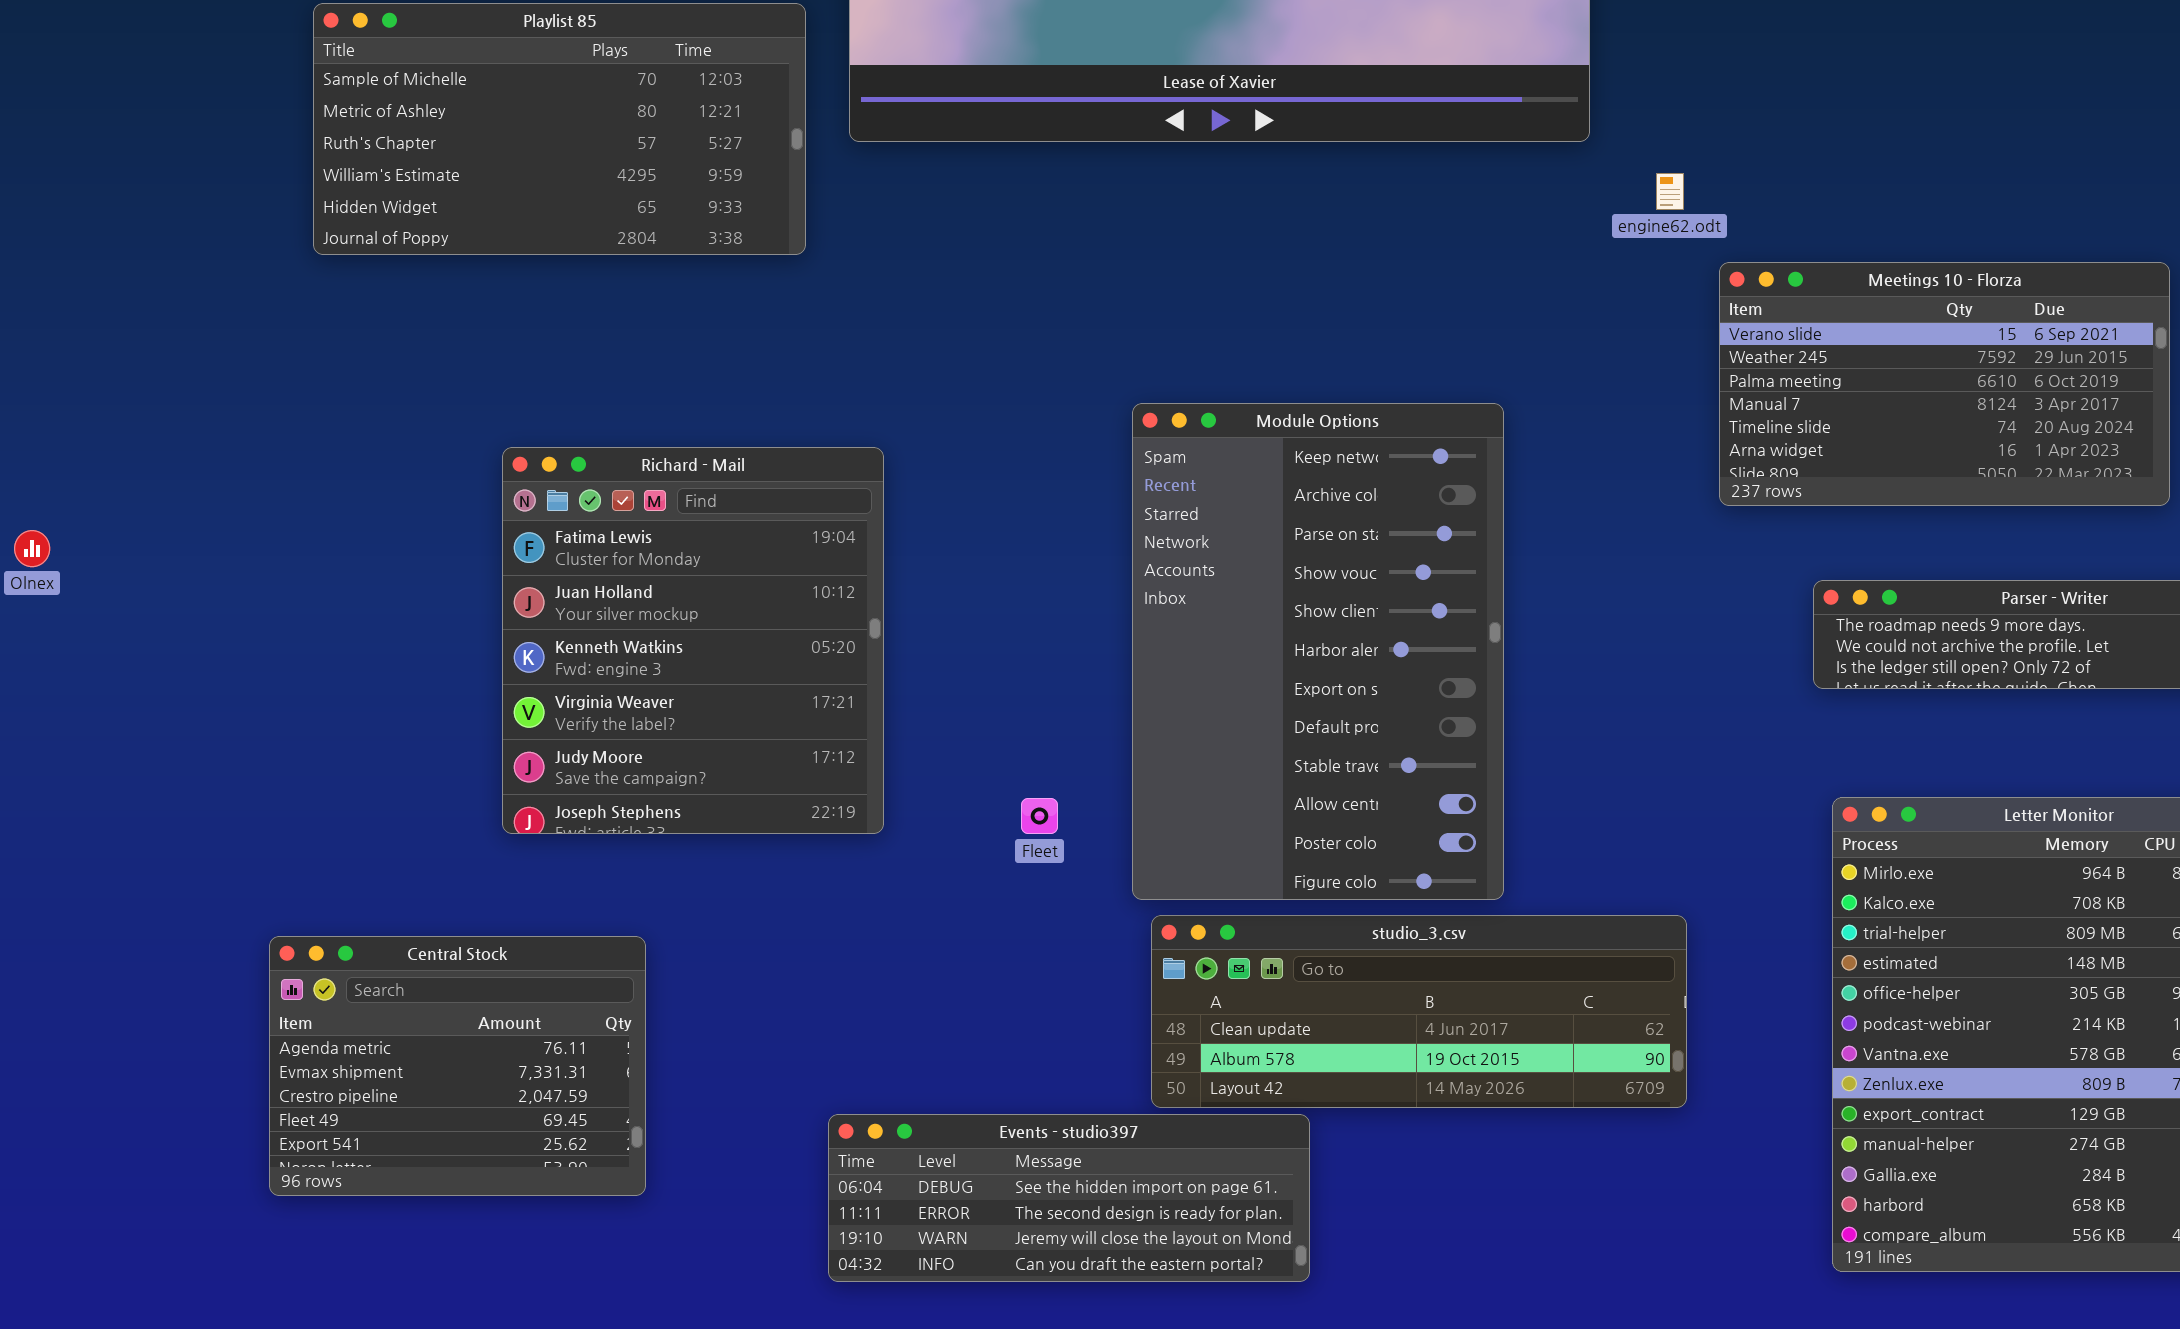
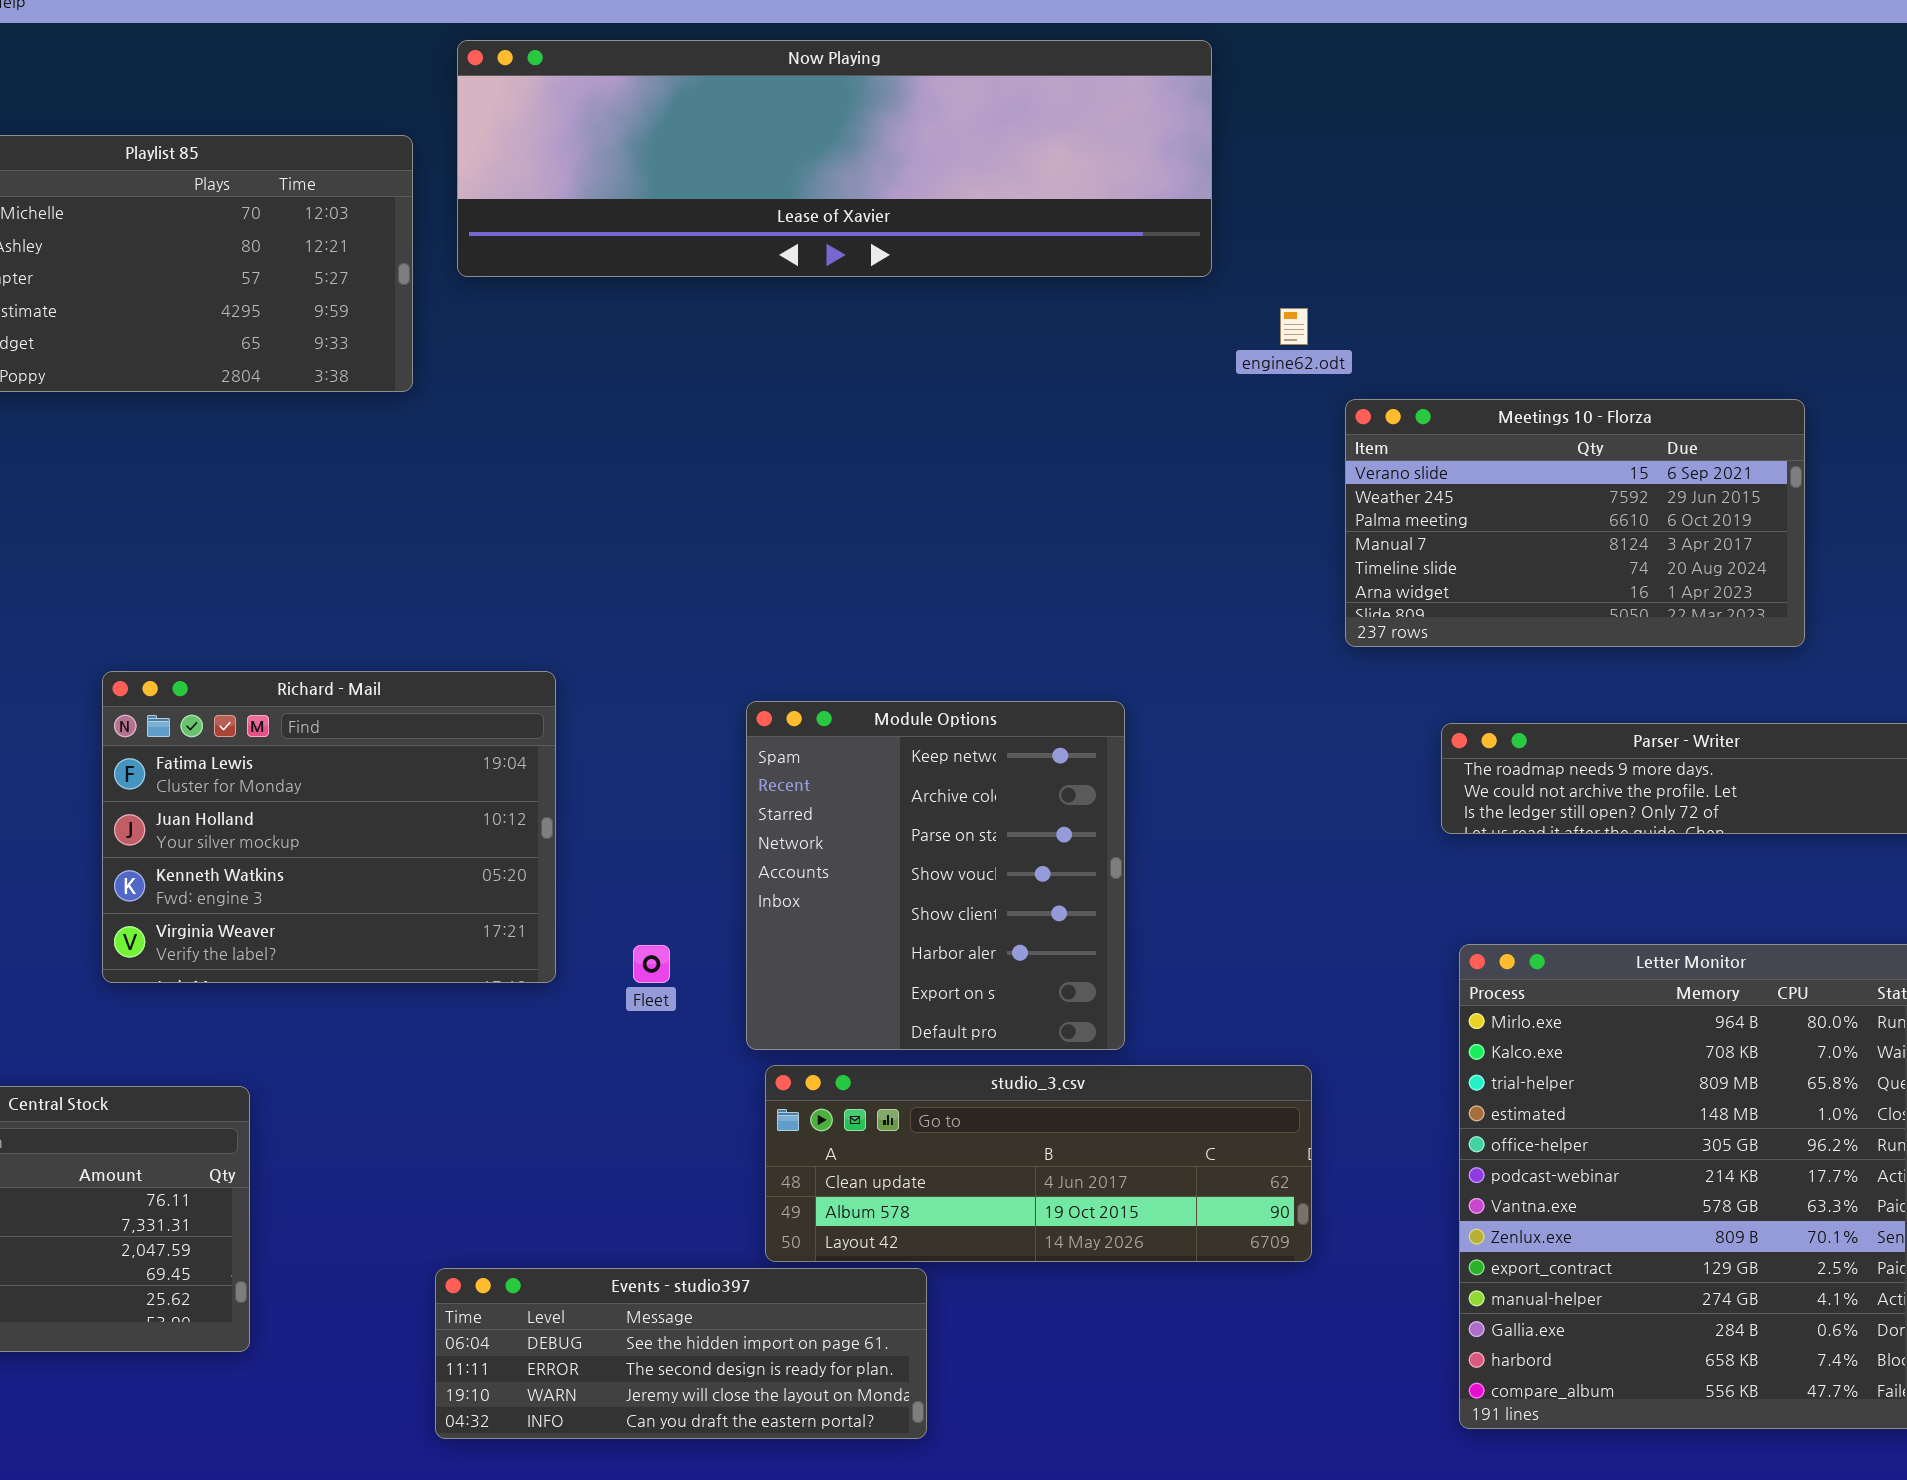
Module Options: [1132,403,1504,900] -> [746,701,1125,1050], resized
Richard - Mail: [502,447,884,834] -> [102,671,556,983], resized

